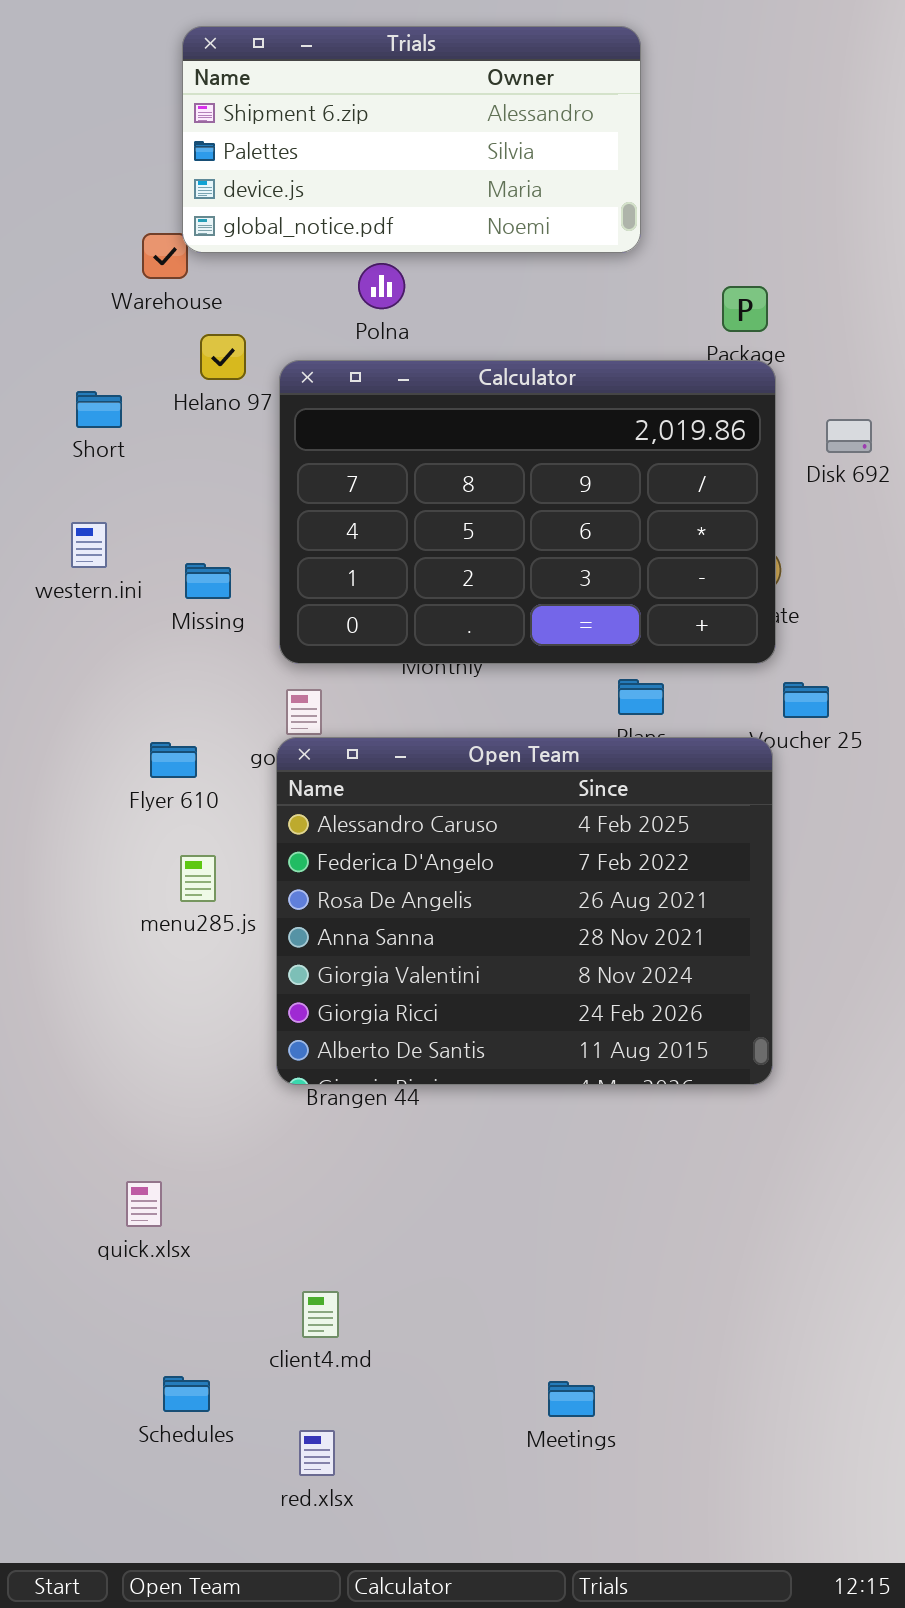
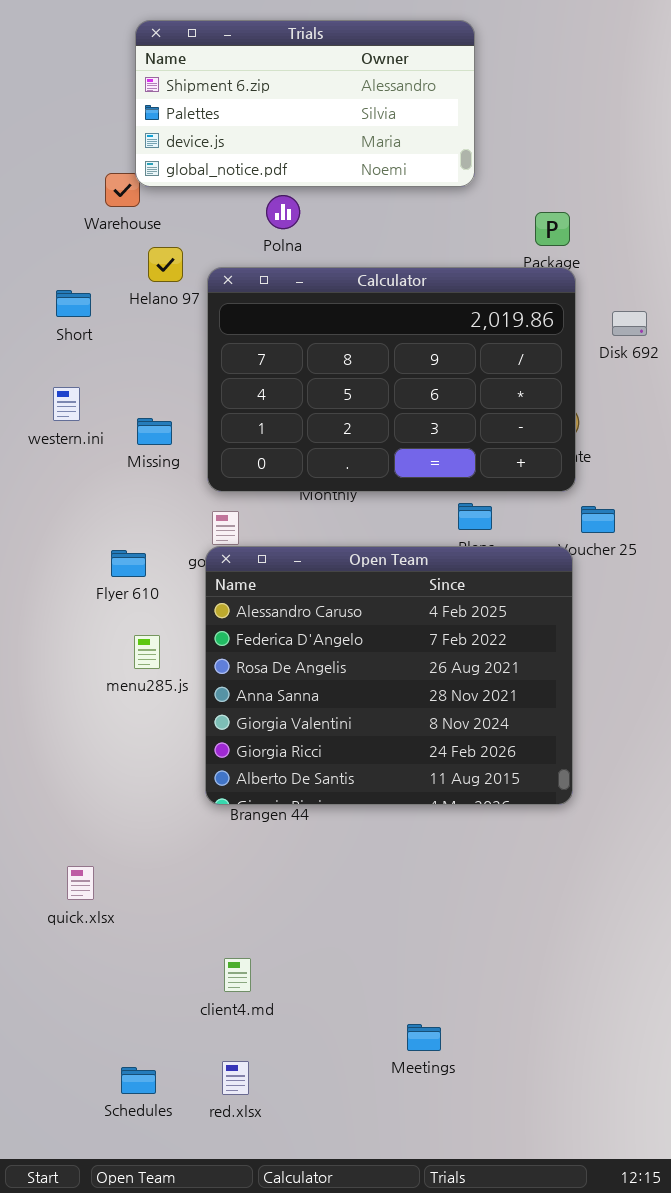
quick.xlsx: [126,1181,162,1227] -> [67,866,94,900], moved
Schedules: [163,1376,210,1412] -> [121,1067,156,1094], moved

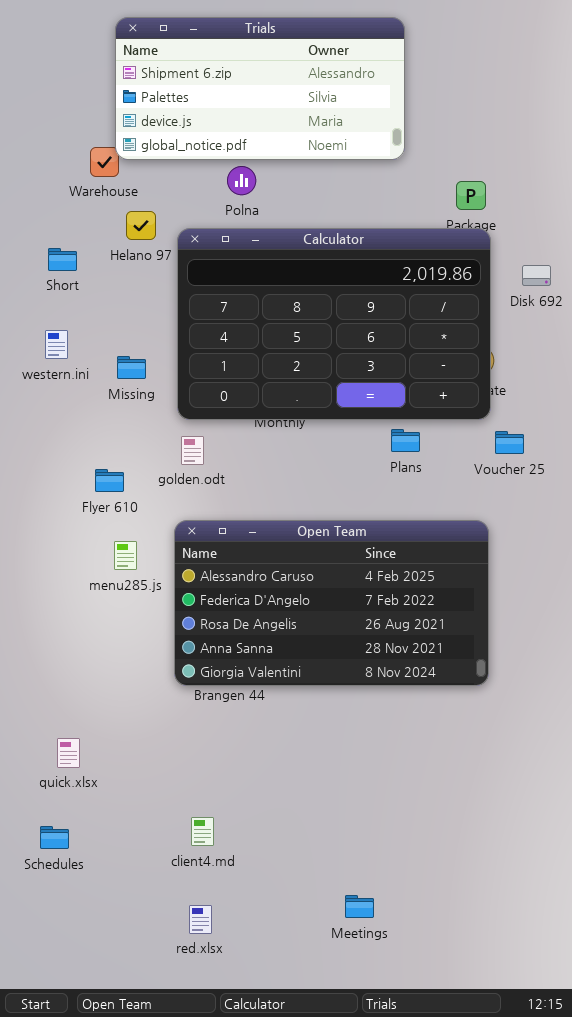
Open Team: [205,546,573,805] -> [174,520,489,686], resized
Meetings: [407,1024,441,1051] -> [345,895,374,918], moved
Schedules: [121,1067,156,1094] -> [40,826,69,849], moved

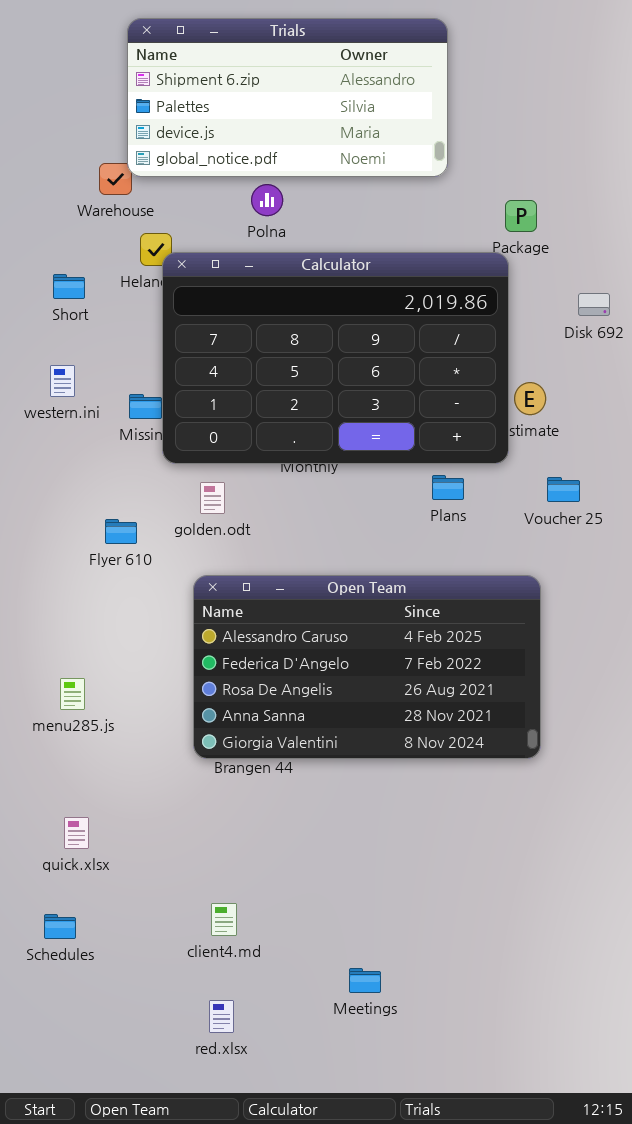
Calculator: [177,228,491,420] -> [162,252,509,464], moved
menu285.js: [114,541,137,570] -> [60,678,85,710], moved
Meetings: [345,895,374,918] -> [349,968,381,993], moved

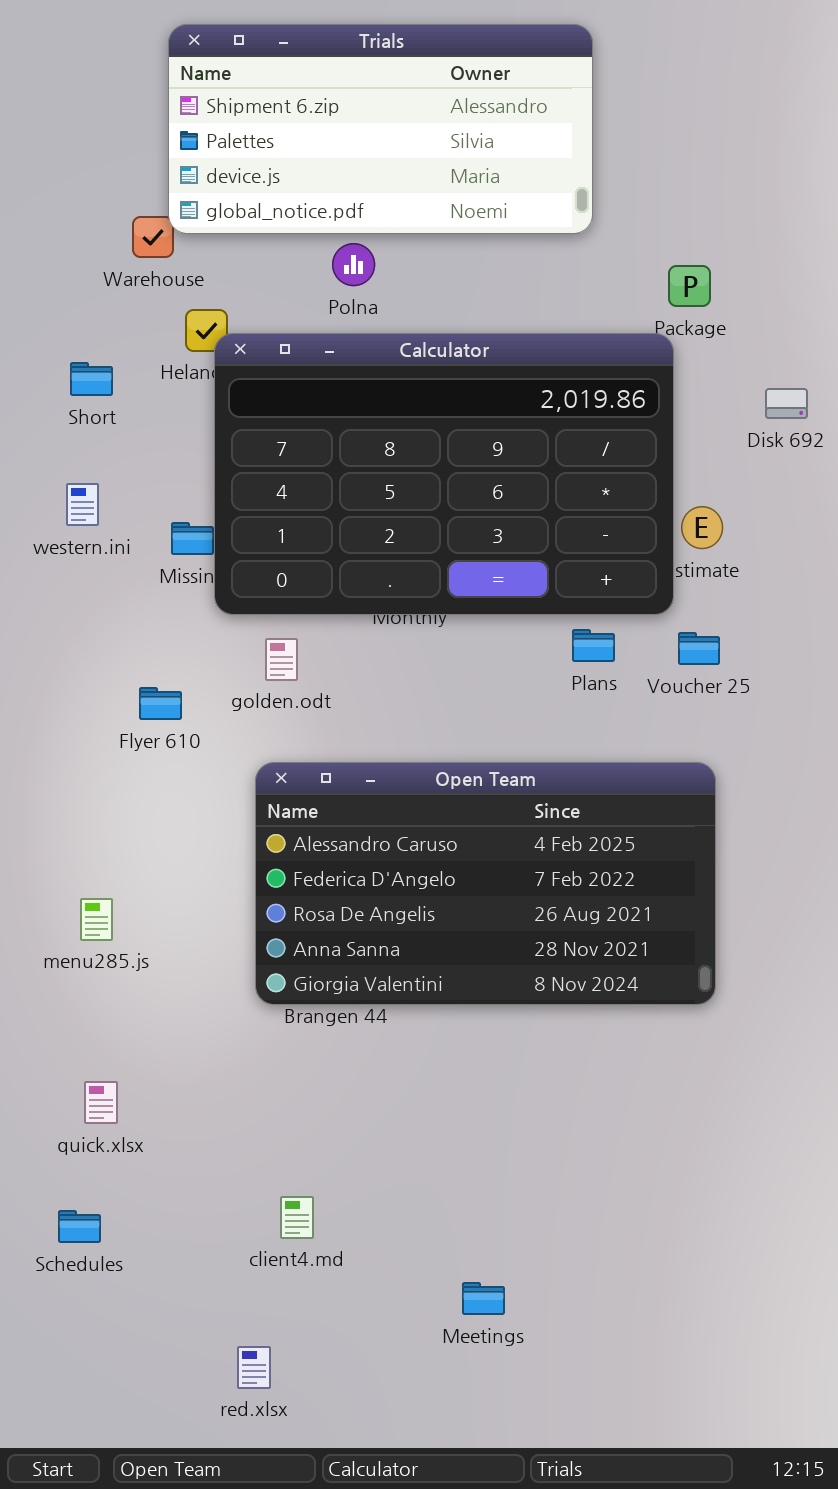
Voucher 25: [547,477,580,502] -> [678,632,720,665], moved
red.xlsx: [209,1000,234,1033] -> [237,1346,271,1389], moved

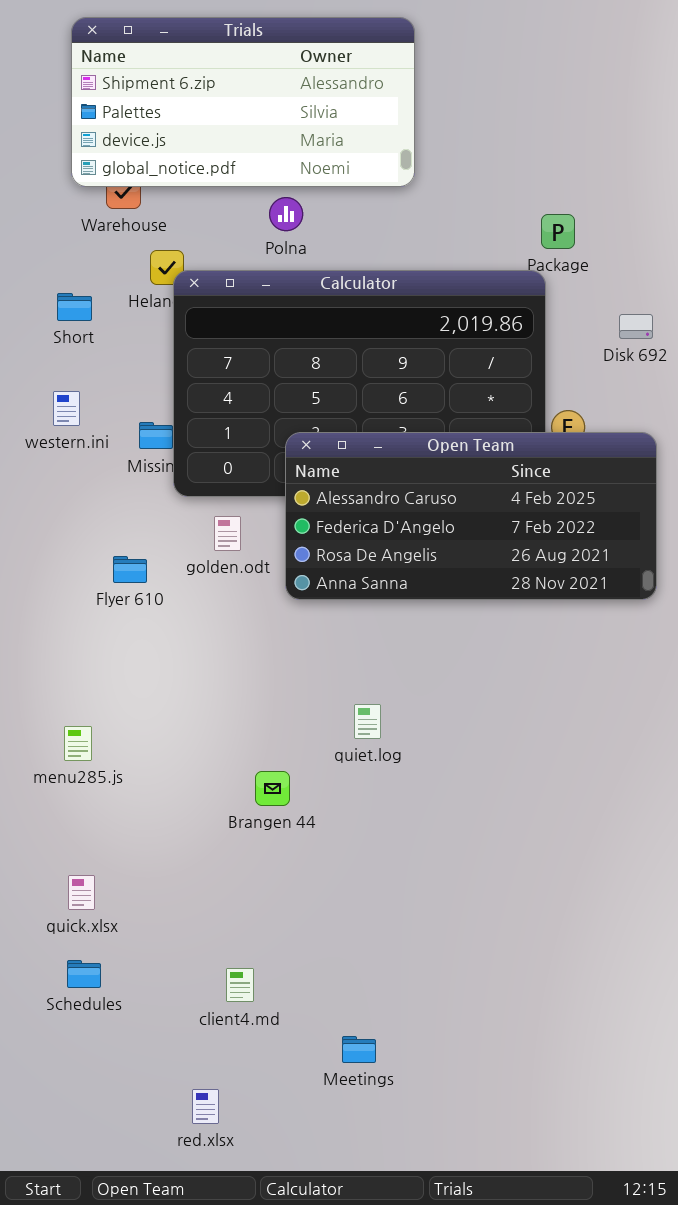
Trials: [168,24,593,234] -> [71,17,415,187], moved
Open Team: [255,762,716,1005] -> [285,432,657,600], moved, resized
Schedules: [58,1210,101,1243] -> [67,960,101,988], moved
Meetings: [462,1282,505,1315] -> [342,1036,376,1063], moved

